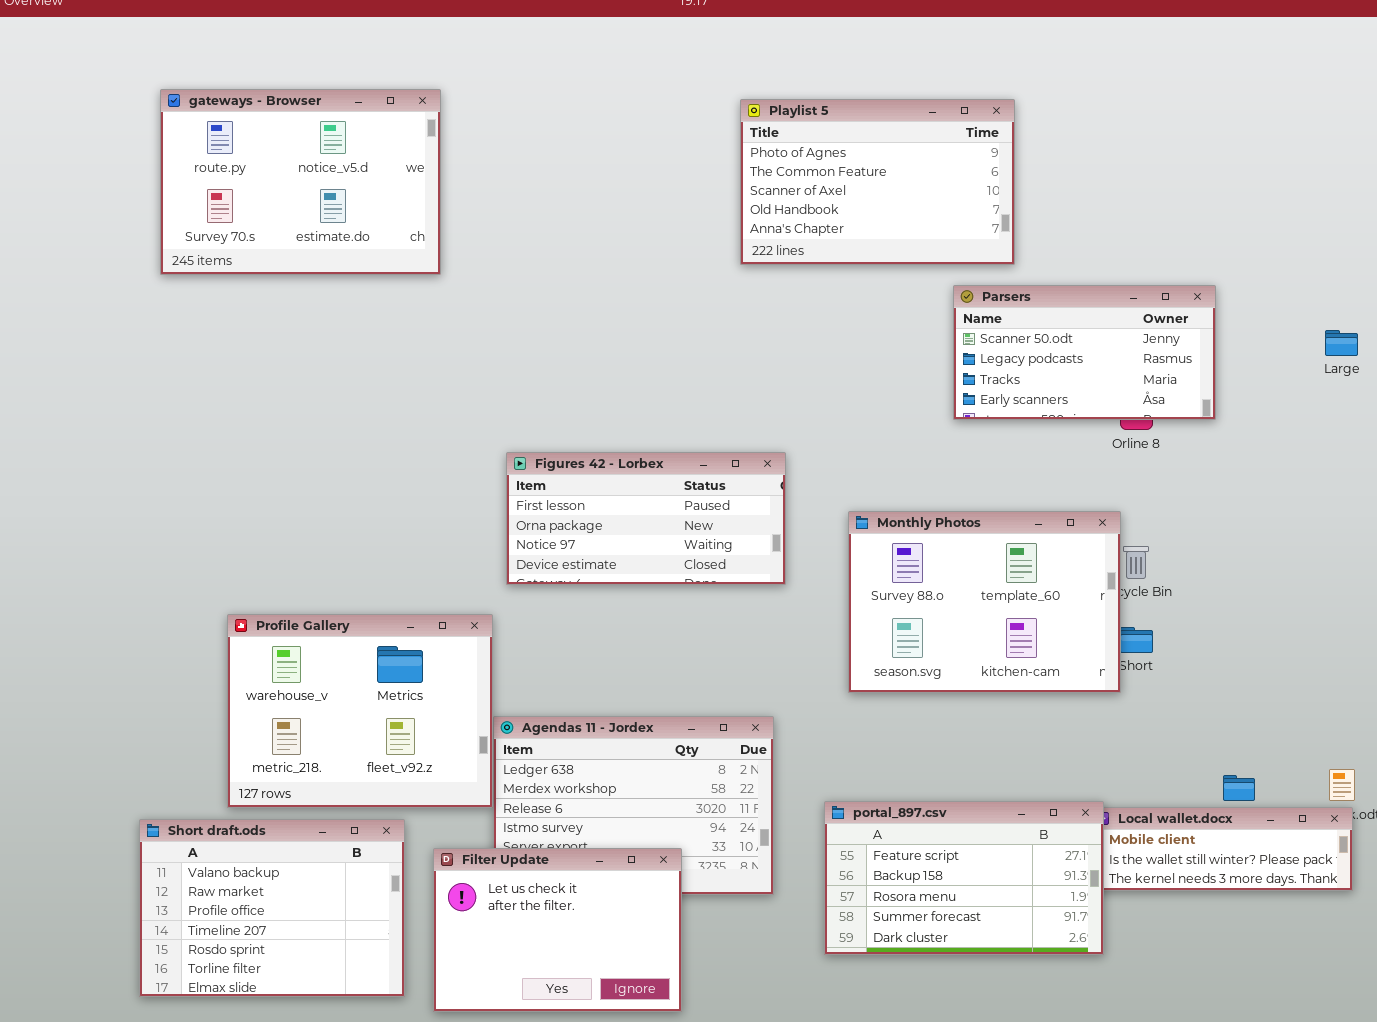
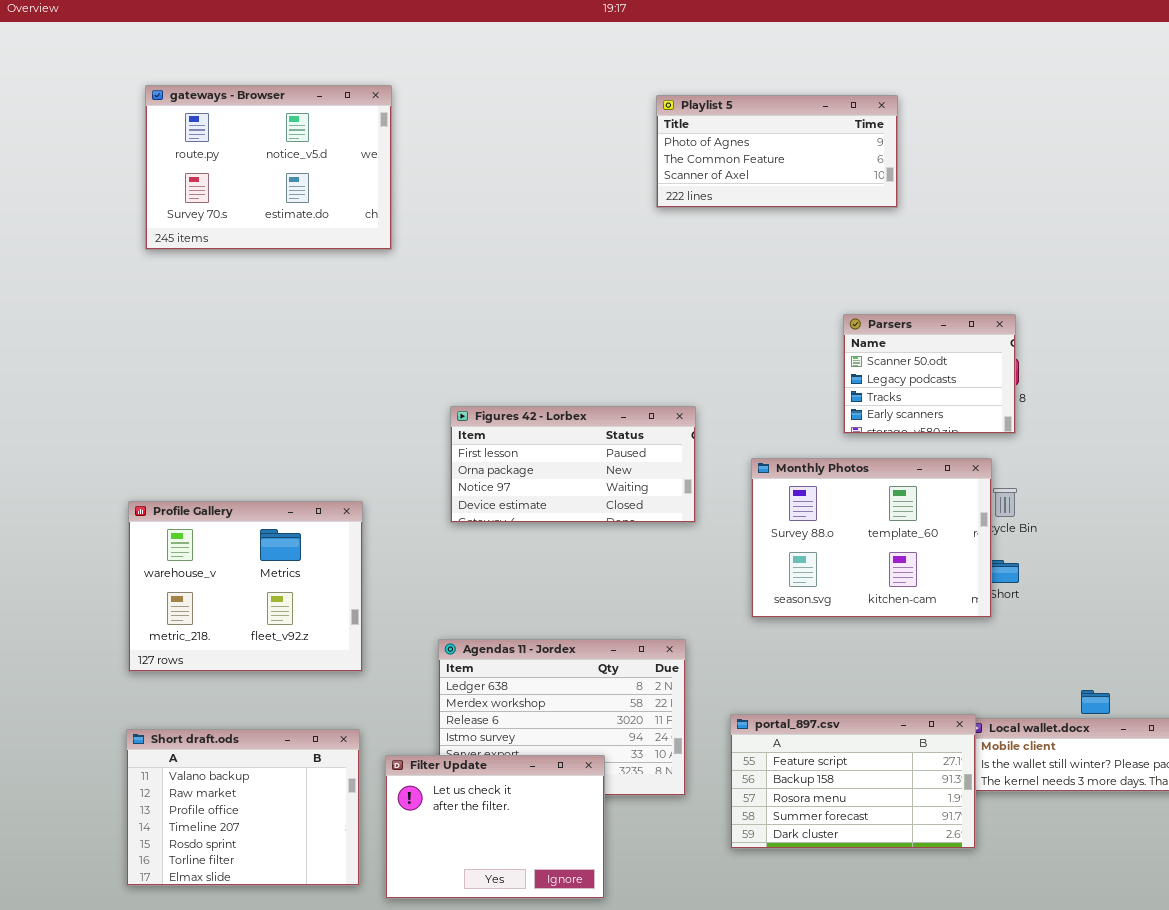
Playlist 5: [740,99,1015,265] -> [656,95,898,208], resized
Parsers: [953,285,1216,420] -> [843,314,1016,434], moved, resized
Profile Gallery: [227,614,493,808] -> [128,501,363,672], moved

